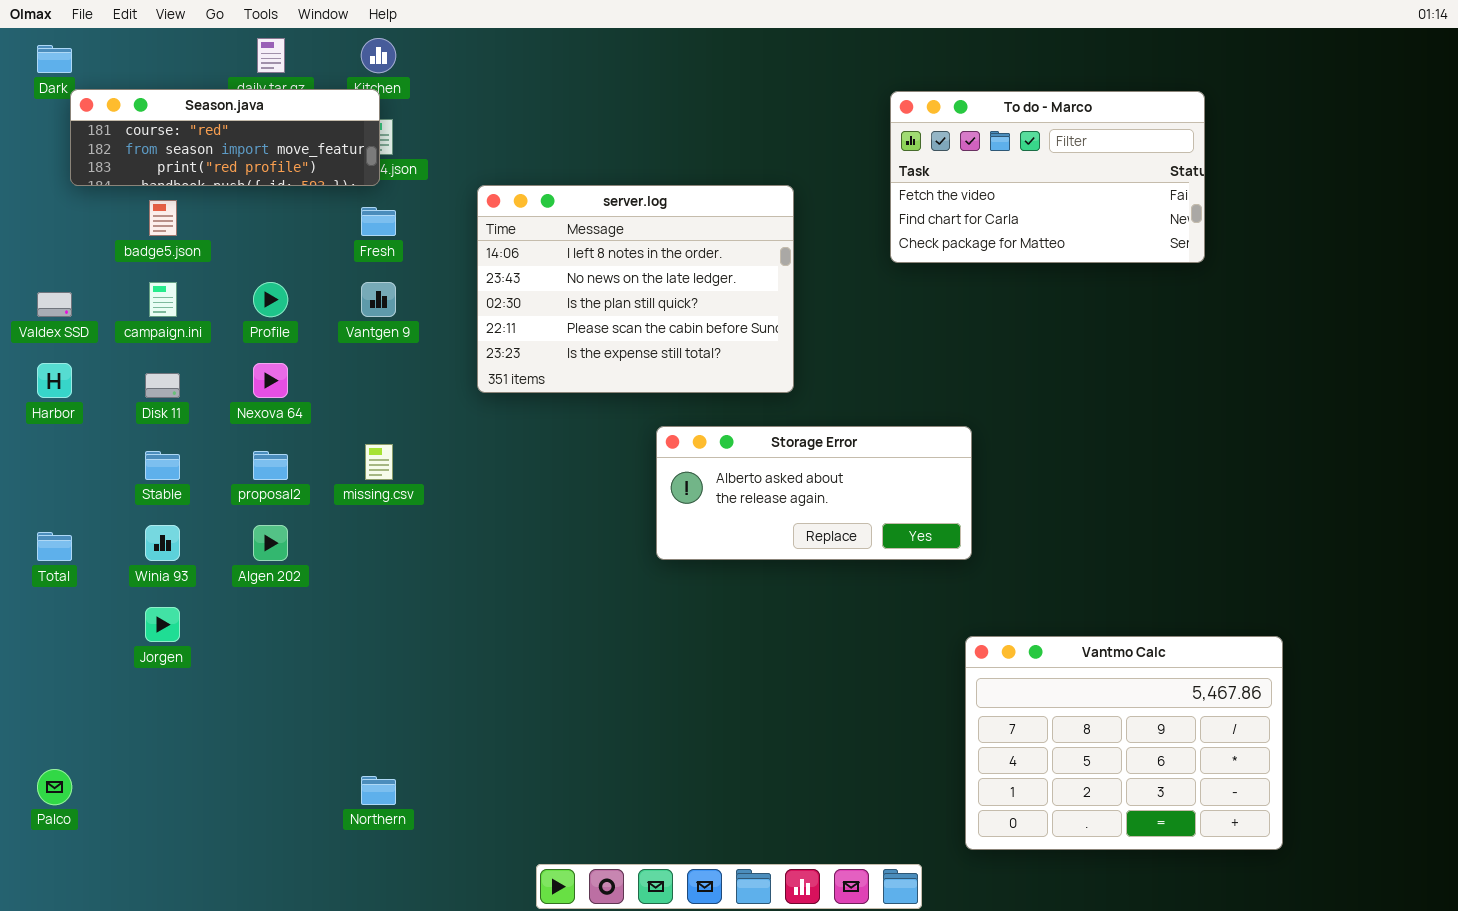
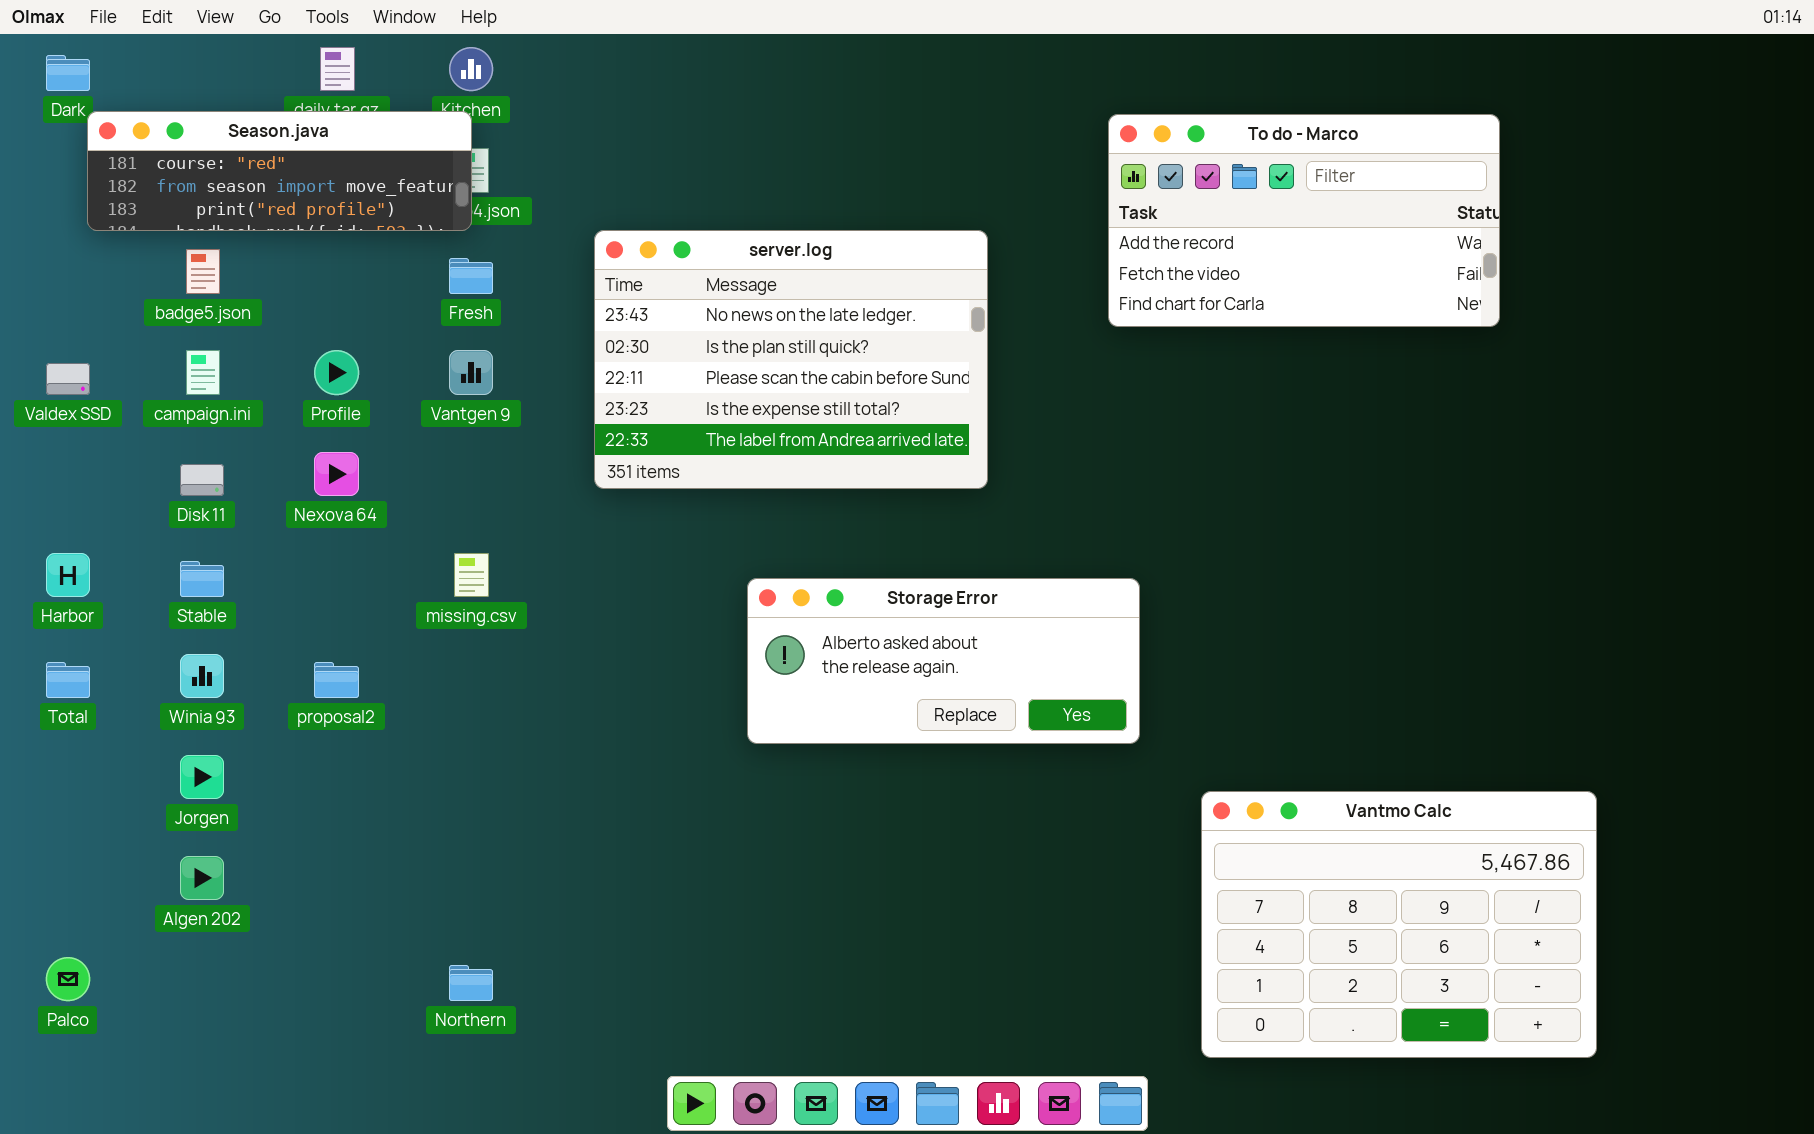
To do - Marco: [890,91,1205,263] -> [1108,114,1500,327], scrolled up 1 row
server.log: [477,185,794,393] -> [594,230,988,489], scrolled down 1 row
Harbor: [37,363,72,398] -> [46,553,90,597], moved
Storage Error: [656,426,972,560] -> [747,578,1140,744], moved
proposal2: [253,451,288,480] -> [314,662,359,698], moved
Algen 202: [253,525,288,561] -> [180,856,224,900], moved

